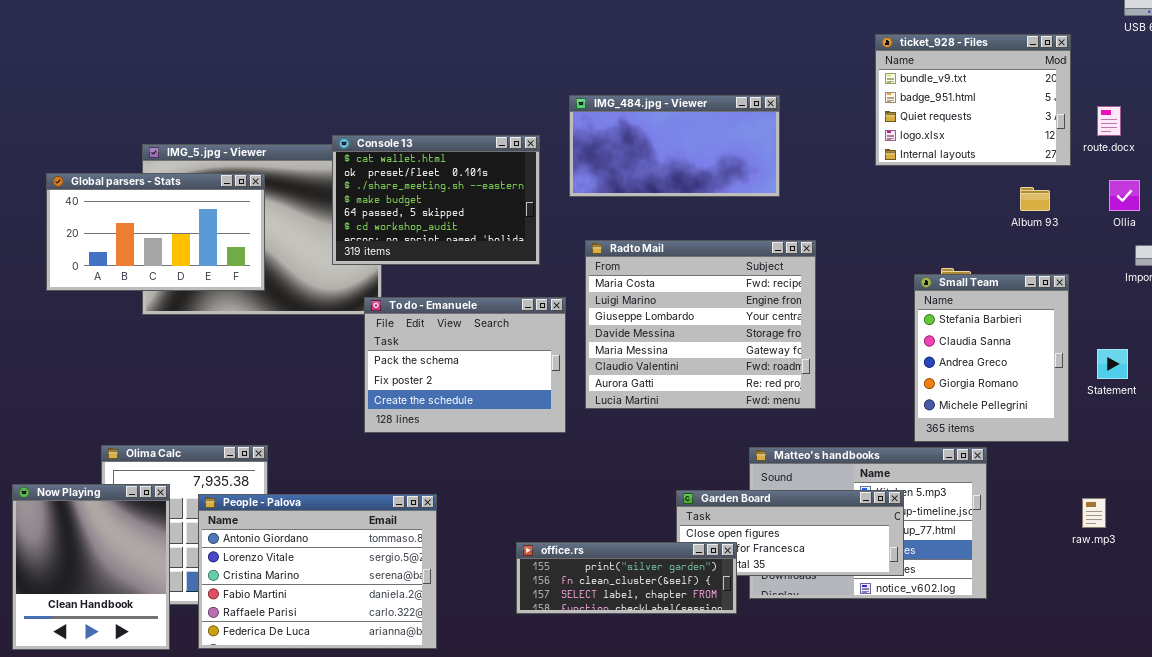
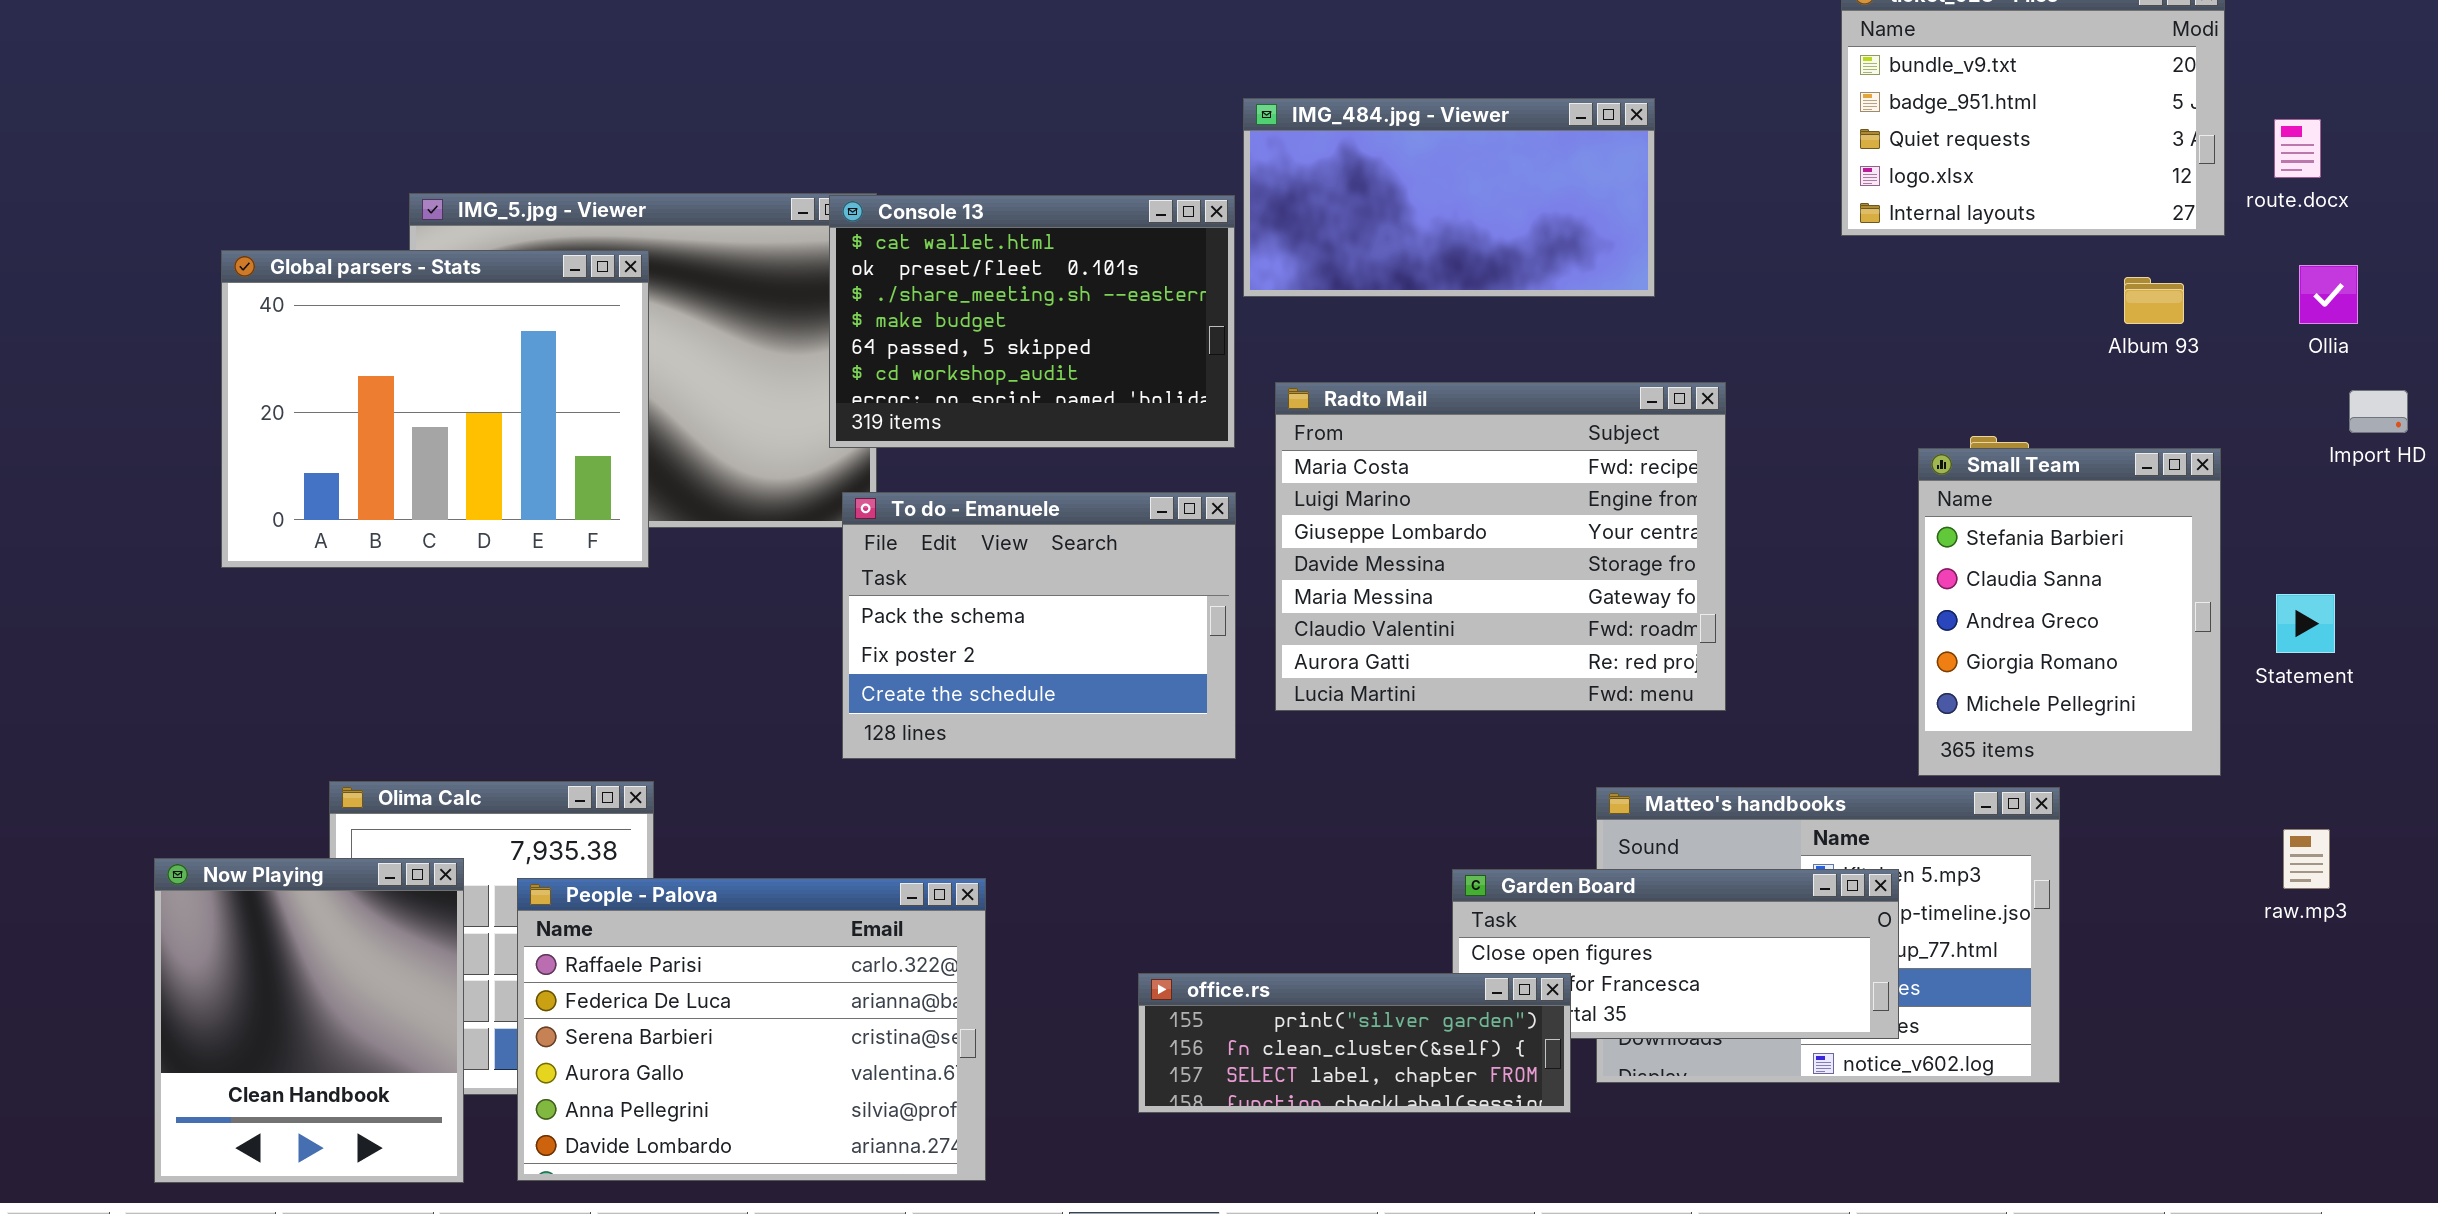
Console 13: [332,135,540,265] -> [829,195,1235,448], moved
Global parsers - Stats: [46,173,265,291] -> [221,250,649,568], resized
People - Palova: [198,494,437,649] -> [517,878,986,1181], scrolled down 4 rows
raw.mp3: [1082,498,1106,528] -> [2283,829,2330,889], moved

